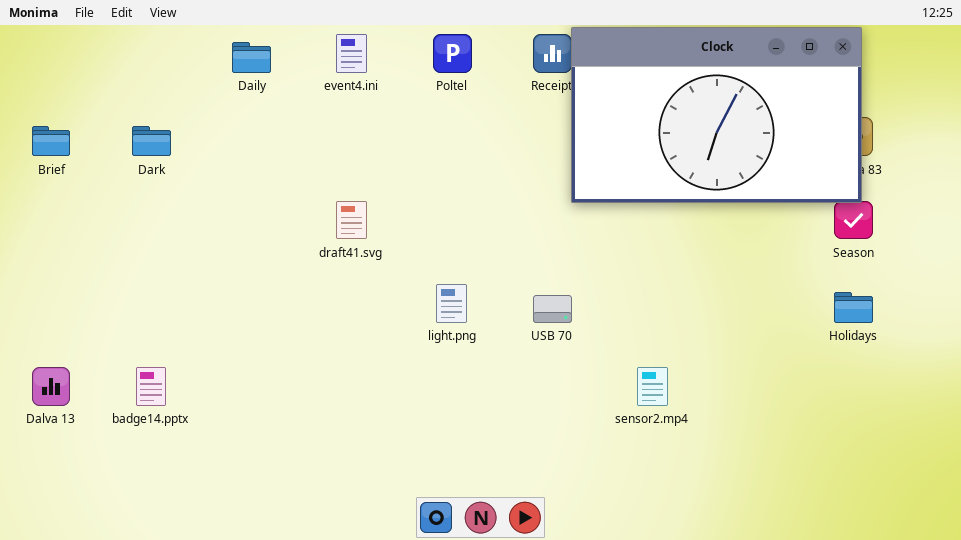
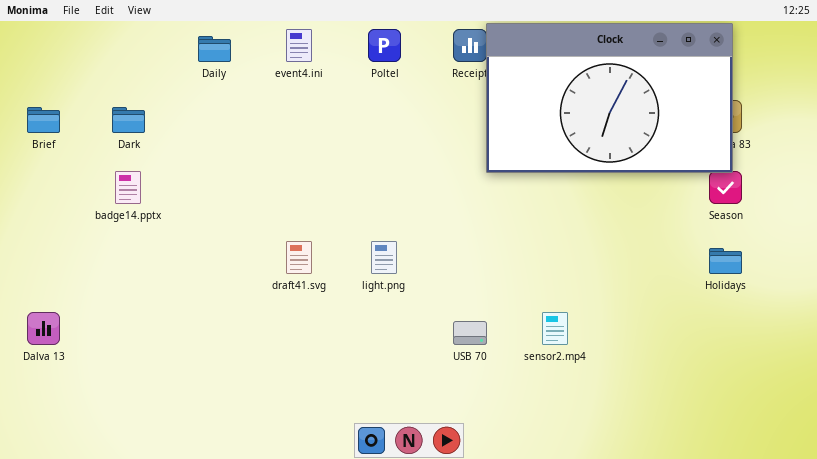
draft41.svg: [336,201,367,239] -> [286,241,312,274], moved
USB 70: [533,295,572,323] -> [453,321,487,345], moved
badge14.pptx: [136,367,166,406] -> [115,171,141,204], moved

